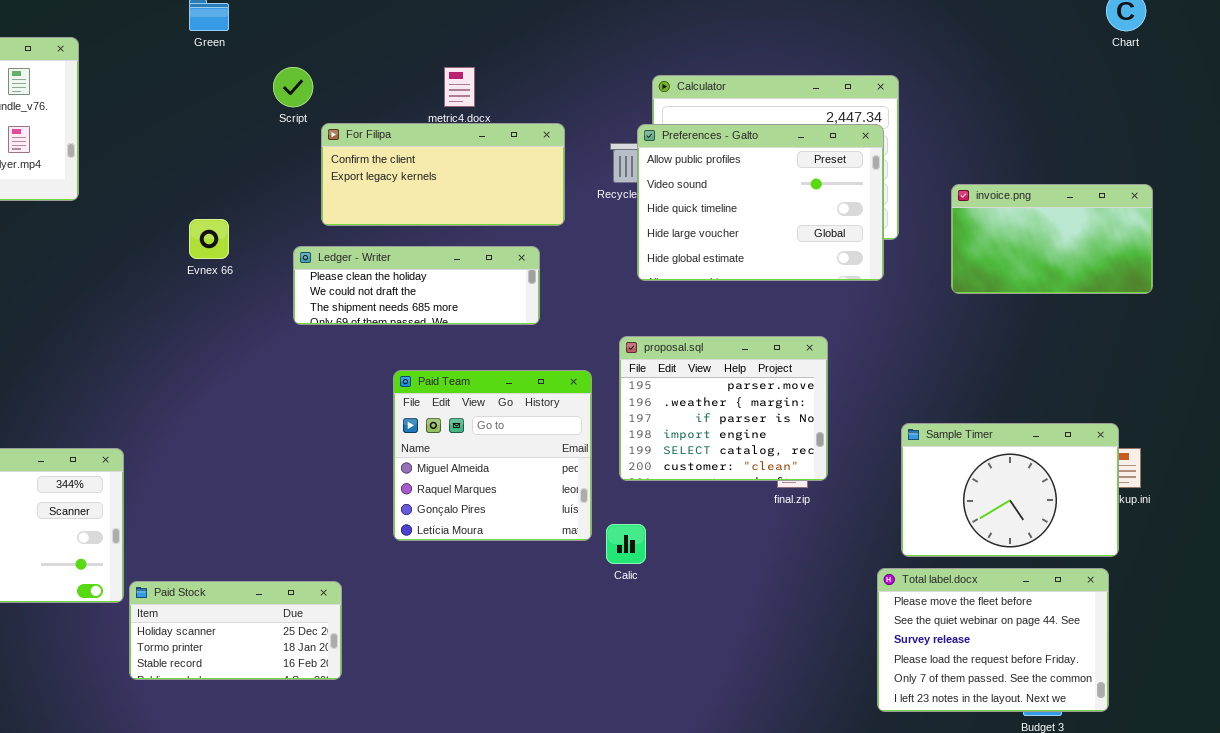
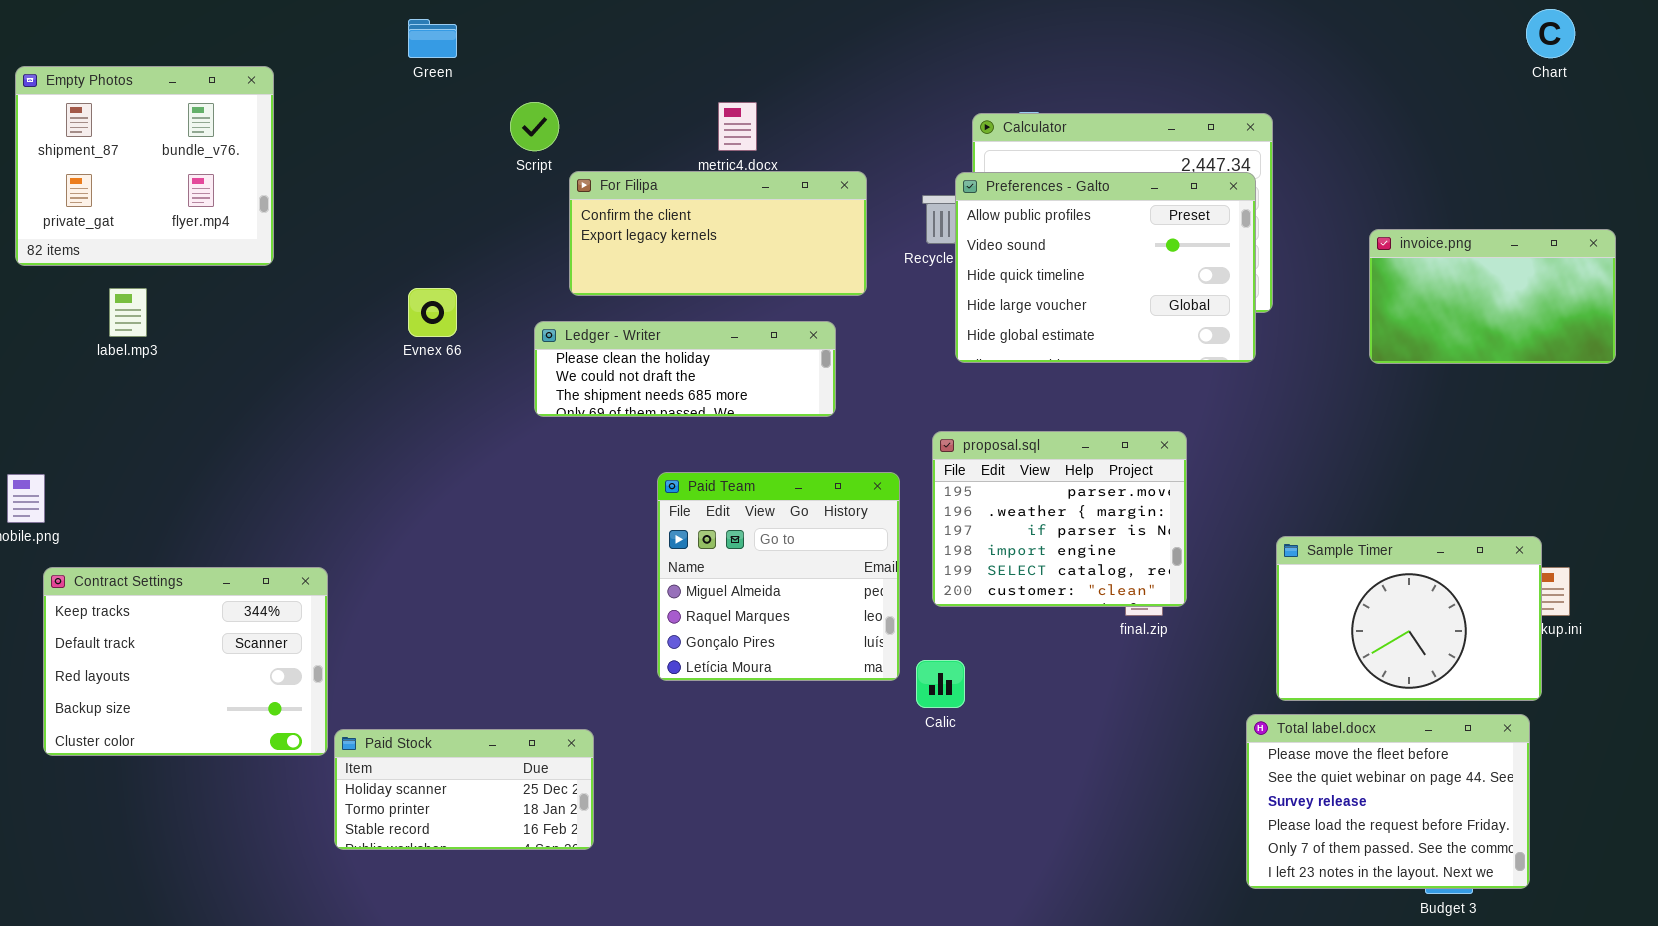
invoice.png: [951,184,1153,294] -> [1369,229,1616,364], moved

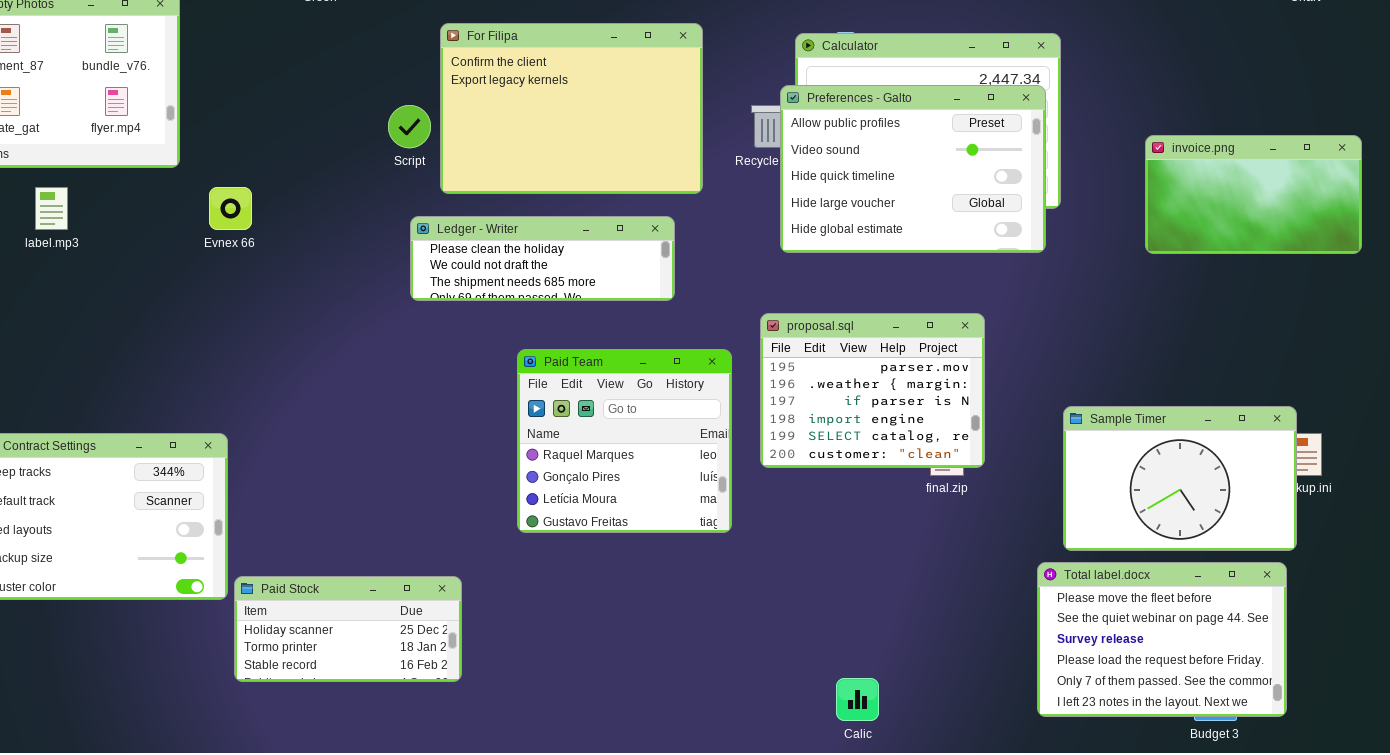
Script: [510,102,559,151] -> [388,105,431,148], moved
For Filipa: [569,171,867,296] -> [440,23,703,194], resized
Evnex 66: [408,288,457,337] -> [209,187,252,230], moved
Paid Team: [657,472,900,681] -> [517,349,732,533], scrolled down 1 row
Calic: [916,660,965,708] -> [836,678,879,721], moved

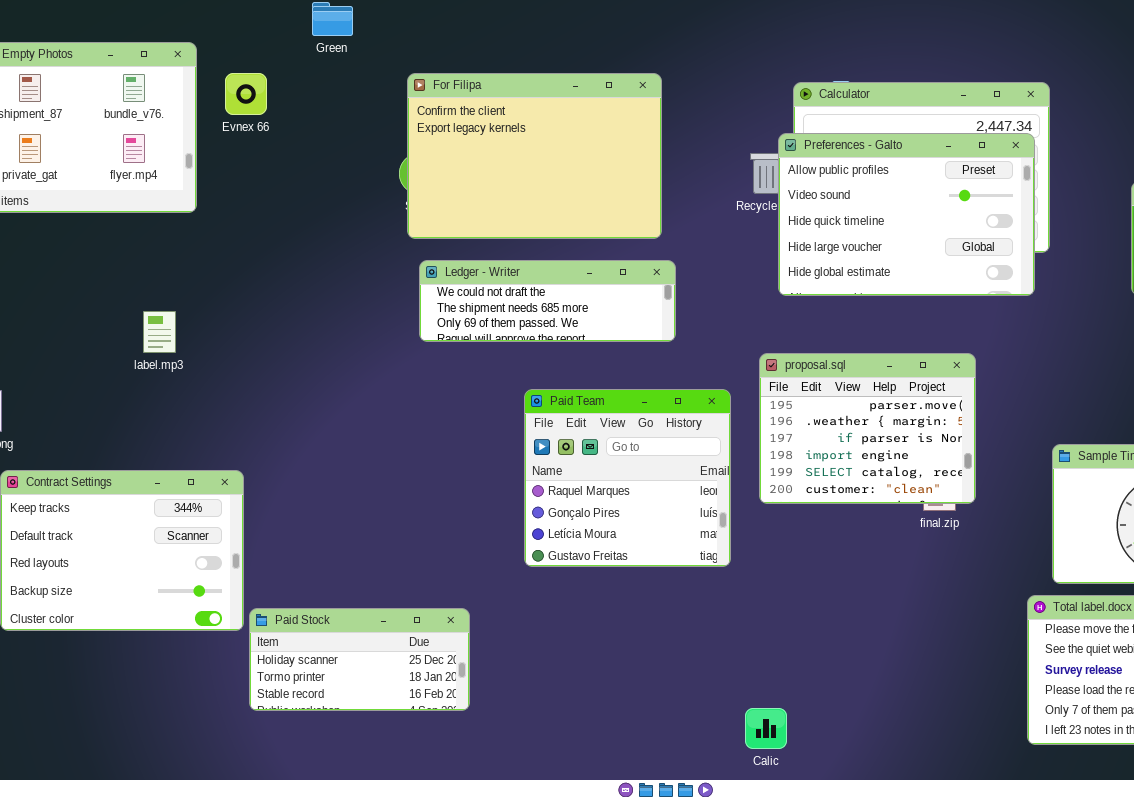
For Filipa: [440,23,703,194] -> [407,73,662,239], moved
label.mp3: [35,187,68,230] -> [143,311,176,353], moved
Evnex 66: [209,187,252,230] -> [225,73,267,115], moved
Ledger - Writer: [410,216,675,301] -> [419,260,676,342], scrolled down 1 row
Calic: [836,678,879,721] -> [745,708,787,749], moved

